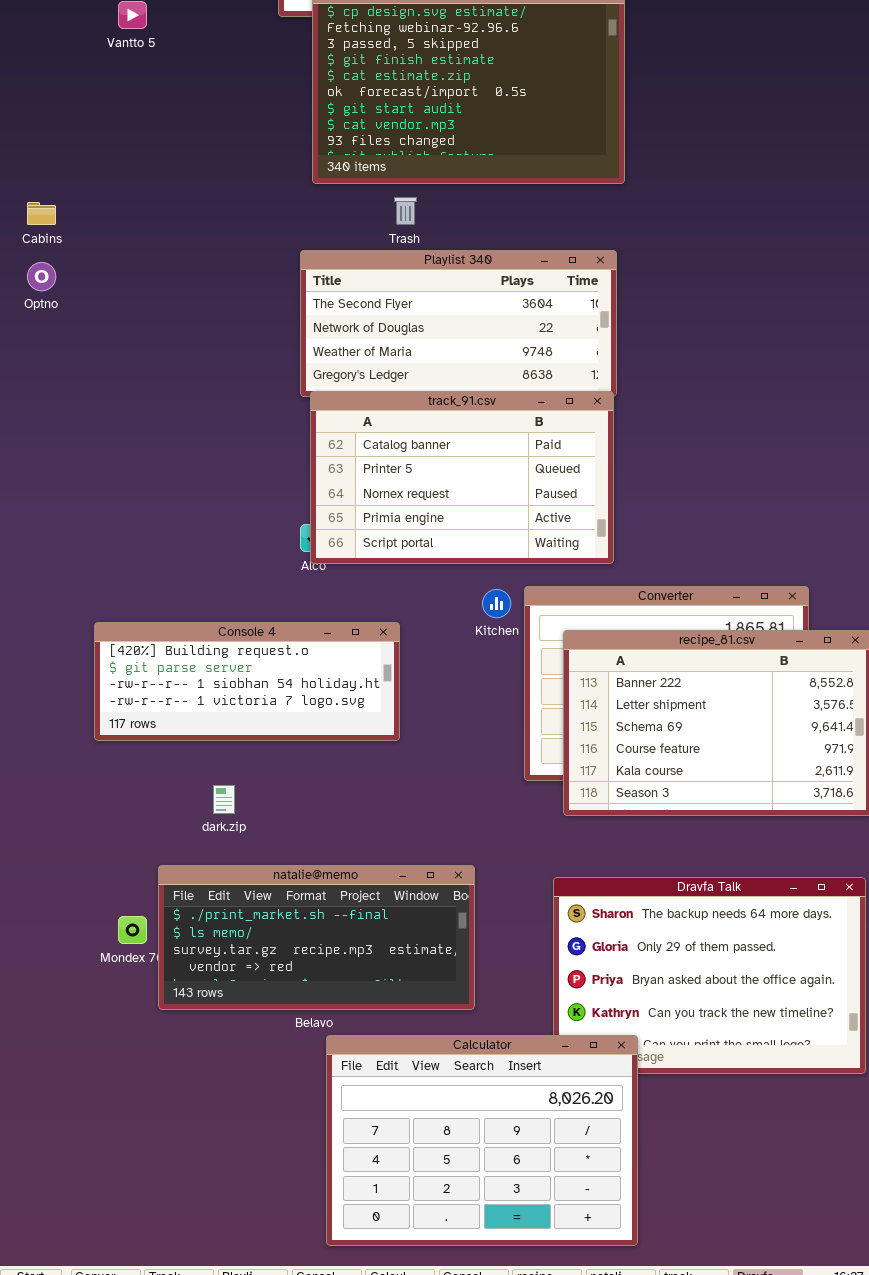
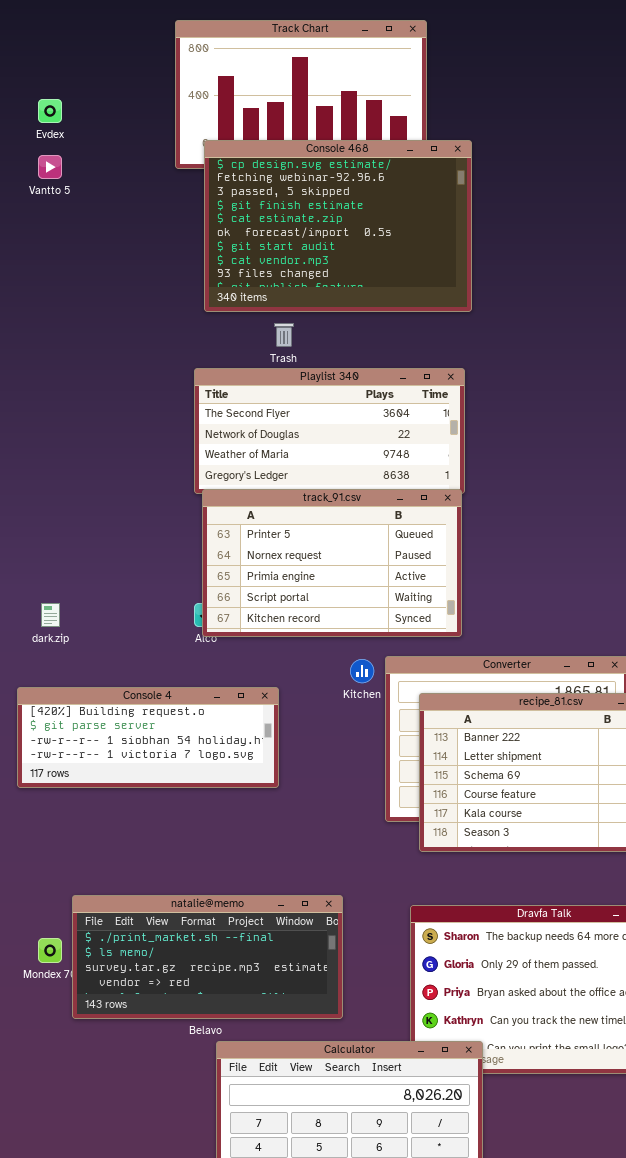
track_91.csv: [310,391,614,564] -> [202,489,462,637], scrolled down 1 row
dark.zip: [213,785,235,814] -> [41,603,60,627], moved

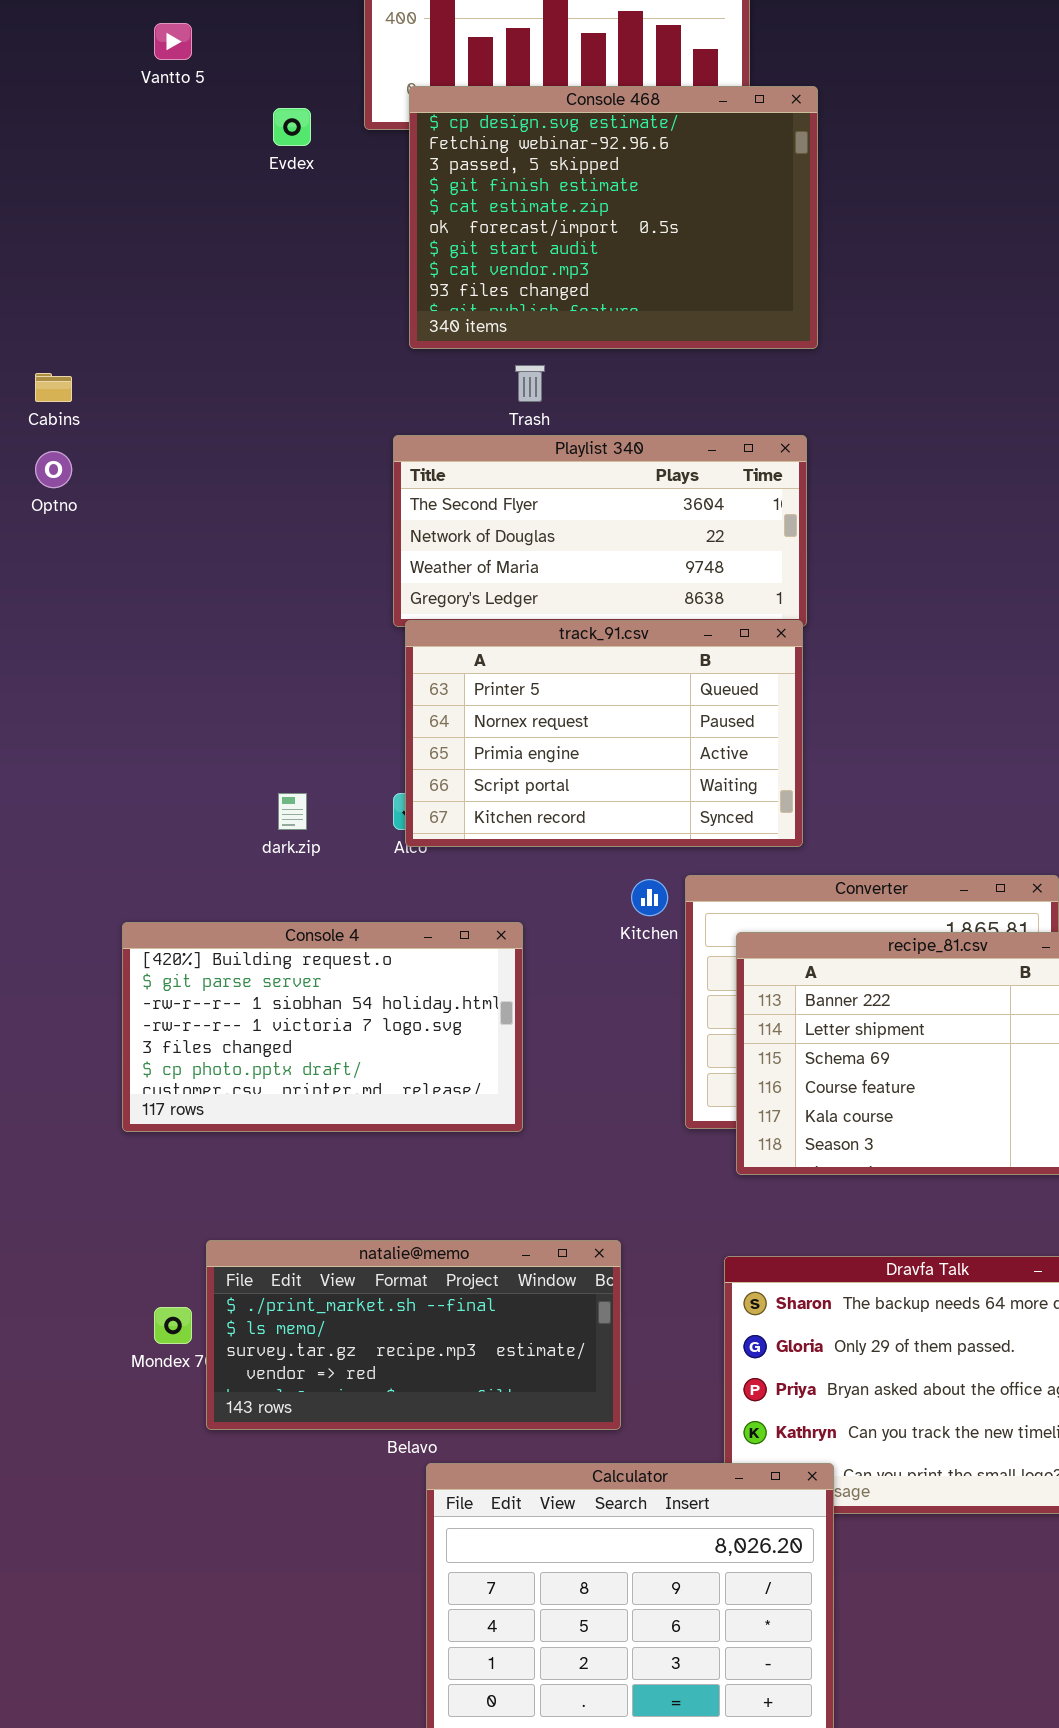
Evdex: [38,99,62,123] -> [273,108,311,146], moved
Vantto 5: [38,155,62,179] -> [154,23,192,60], moved
dark.zip: [41,603,60,627] -> [278,793,307,830], moved
Console 4: [17,687,279,788] -> [122,922,523,1132], resized

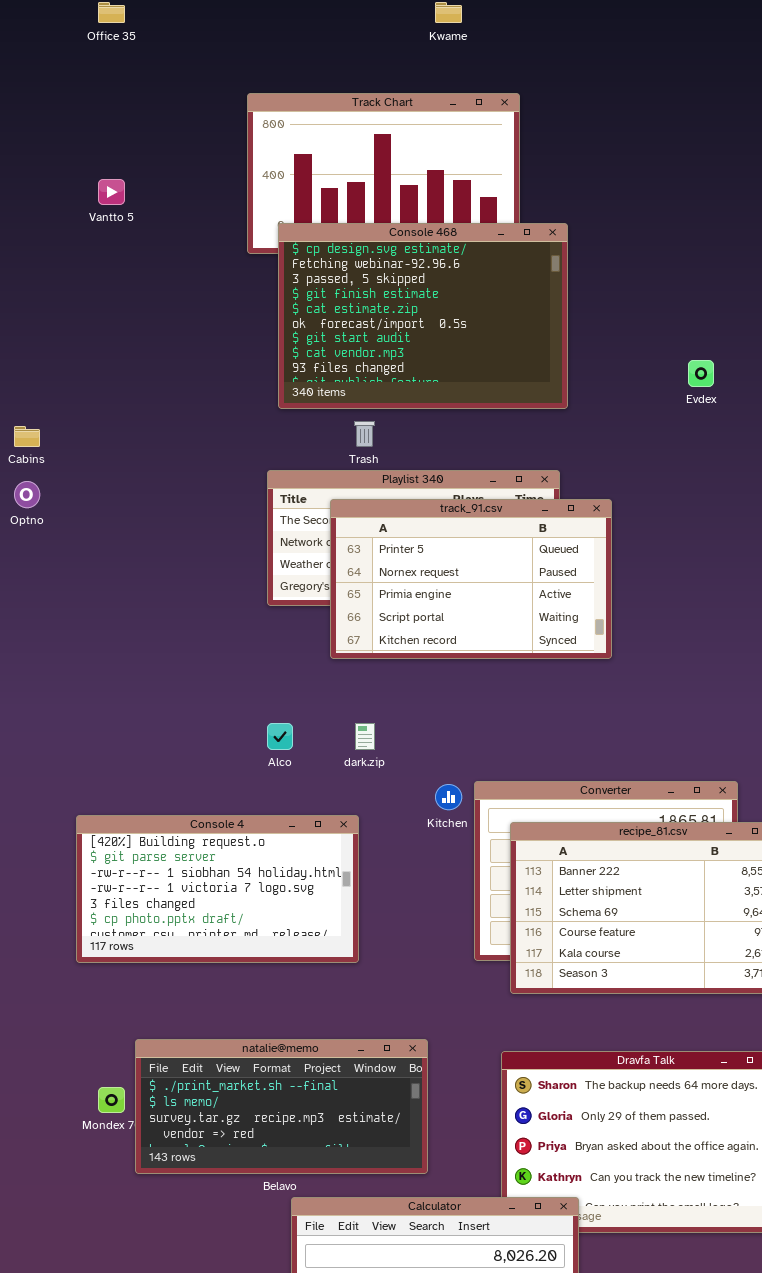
Evdex: [273,108,311,146] -> [688,360,714,387], moved
track_91.csv: [405,620,803,847] -> [330,499,612,659], moved
dark.zip: [278,793,307,830] -> [355,723,375,750], moved

